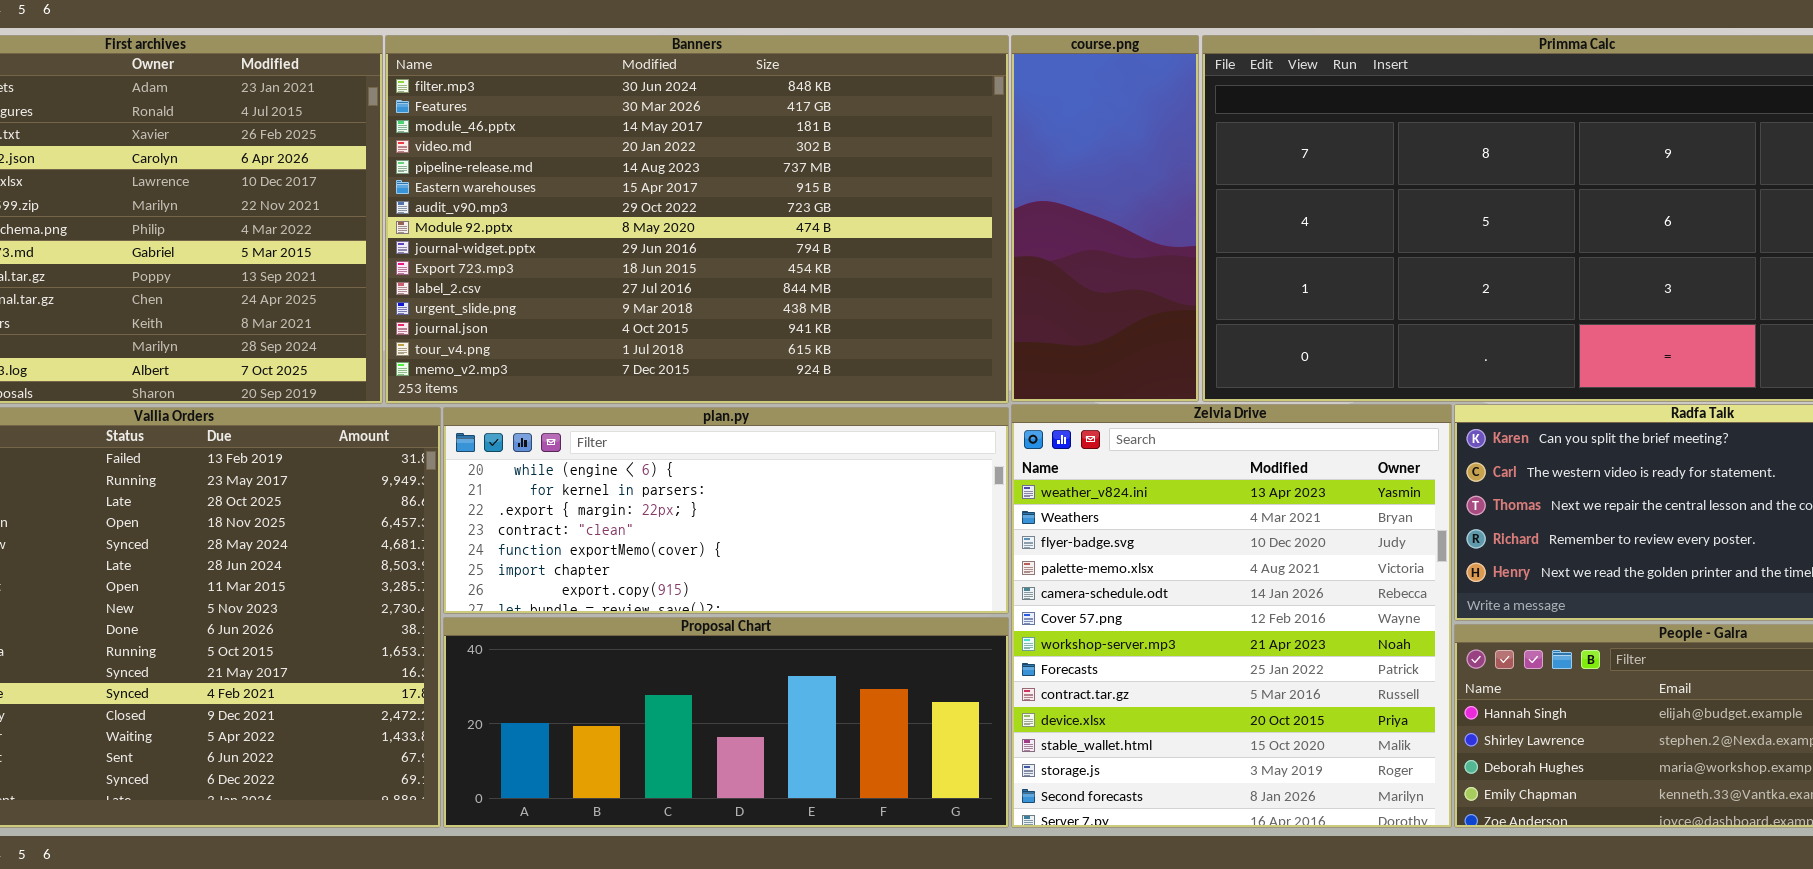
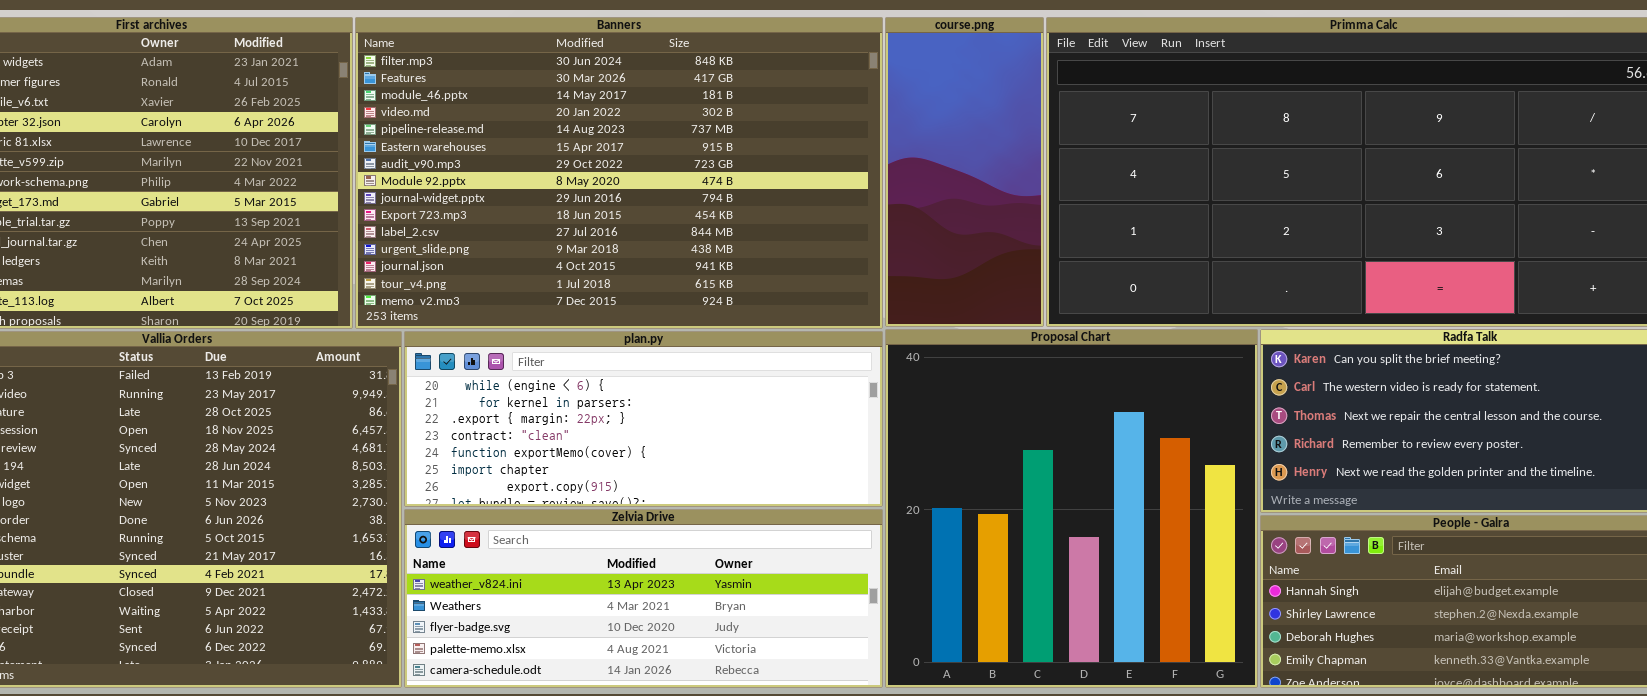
Zelvia Drive: [1011,404,1452,828] -> [404,509,883,688], moved, resized
Proposal Chart: [443,617,1009,828] -> [885,329,1258,688], moved, resized

